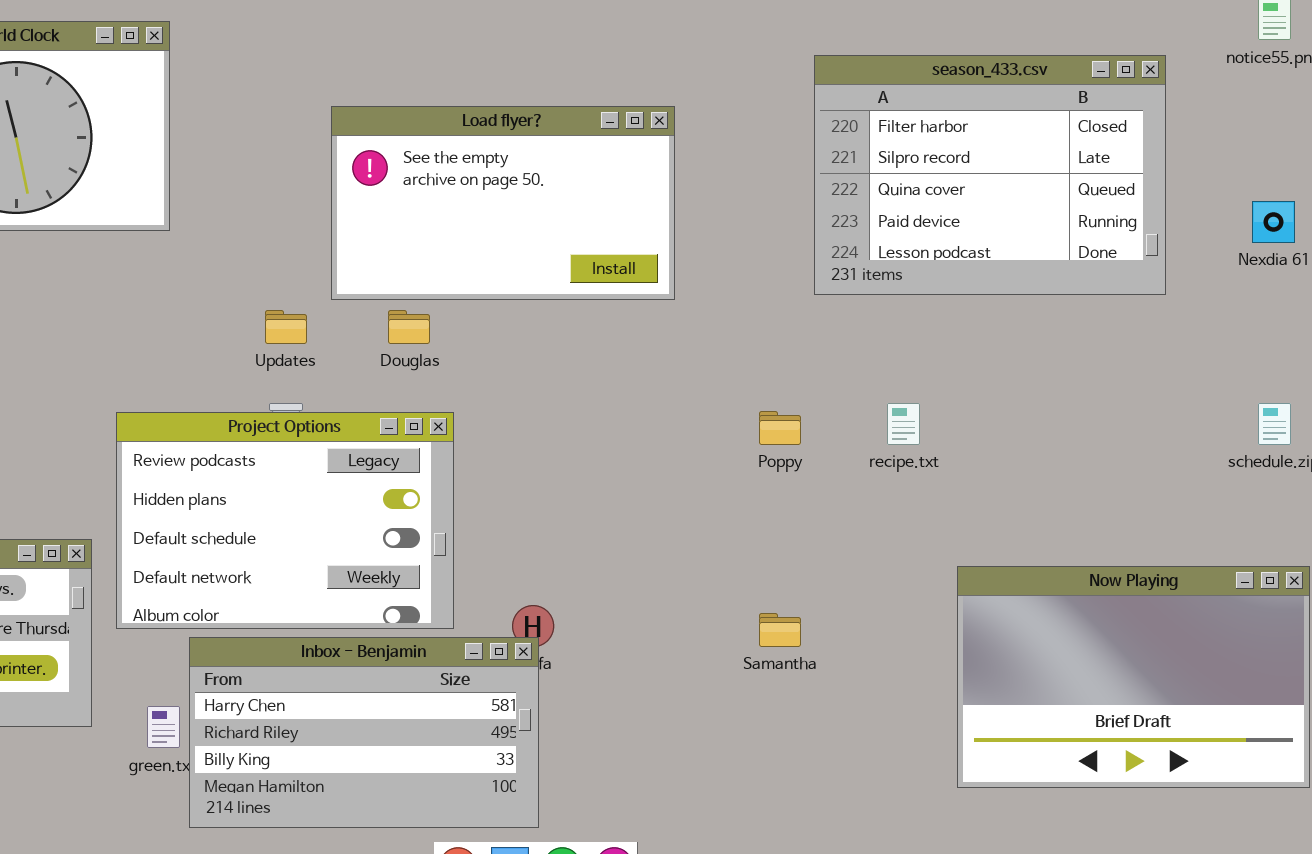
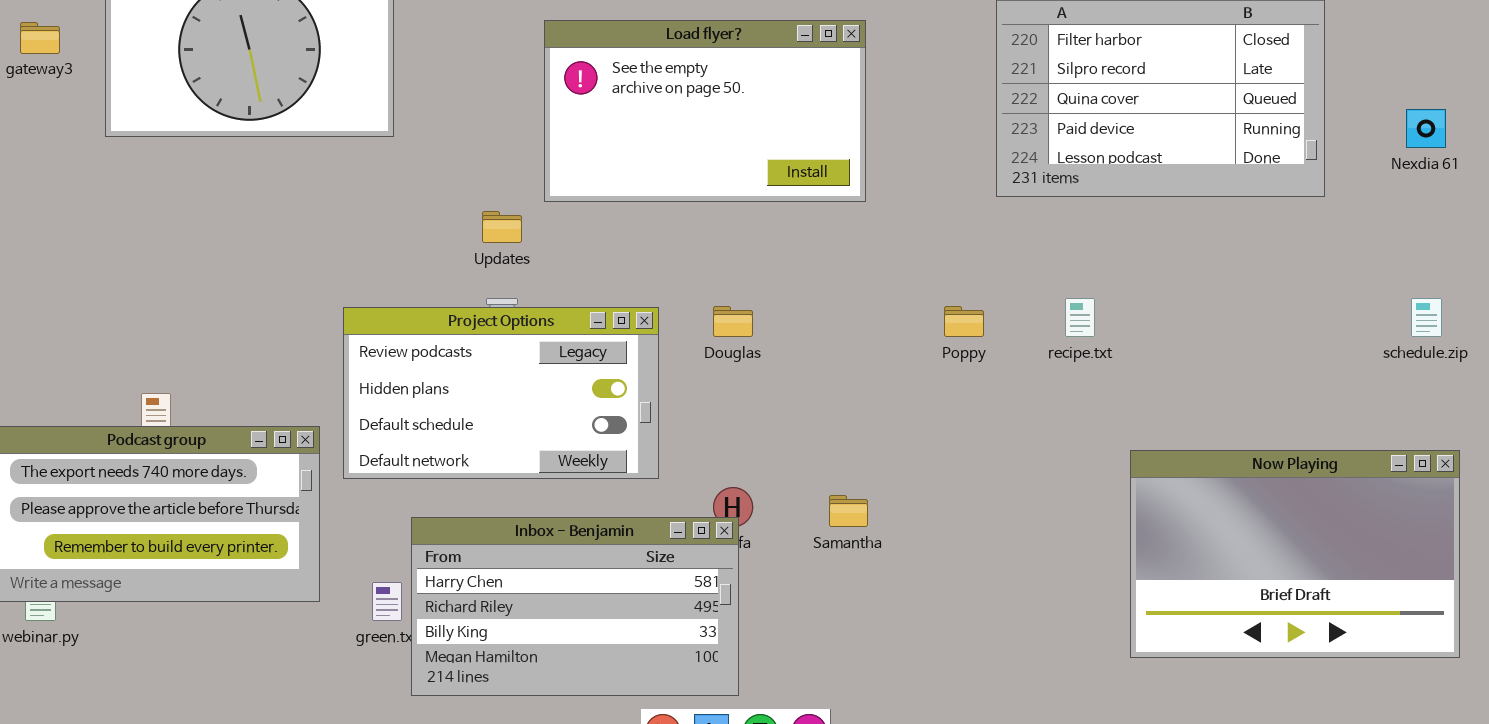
Douglas: [388,310,430,344] -> [713,306,753,337], moved
Project Options: [116,412,454,629] -> [343,307,659,479], resized
Samantha: [759,613,801,647] -> [829,495,868,527], moved

